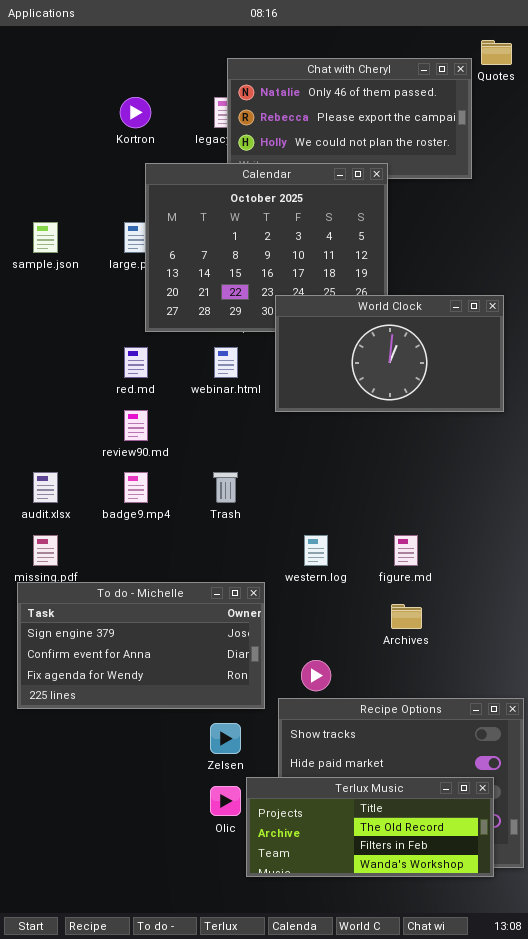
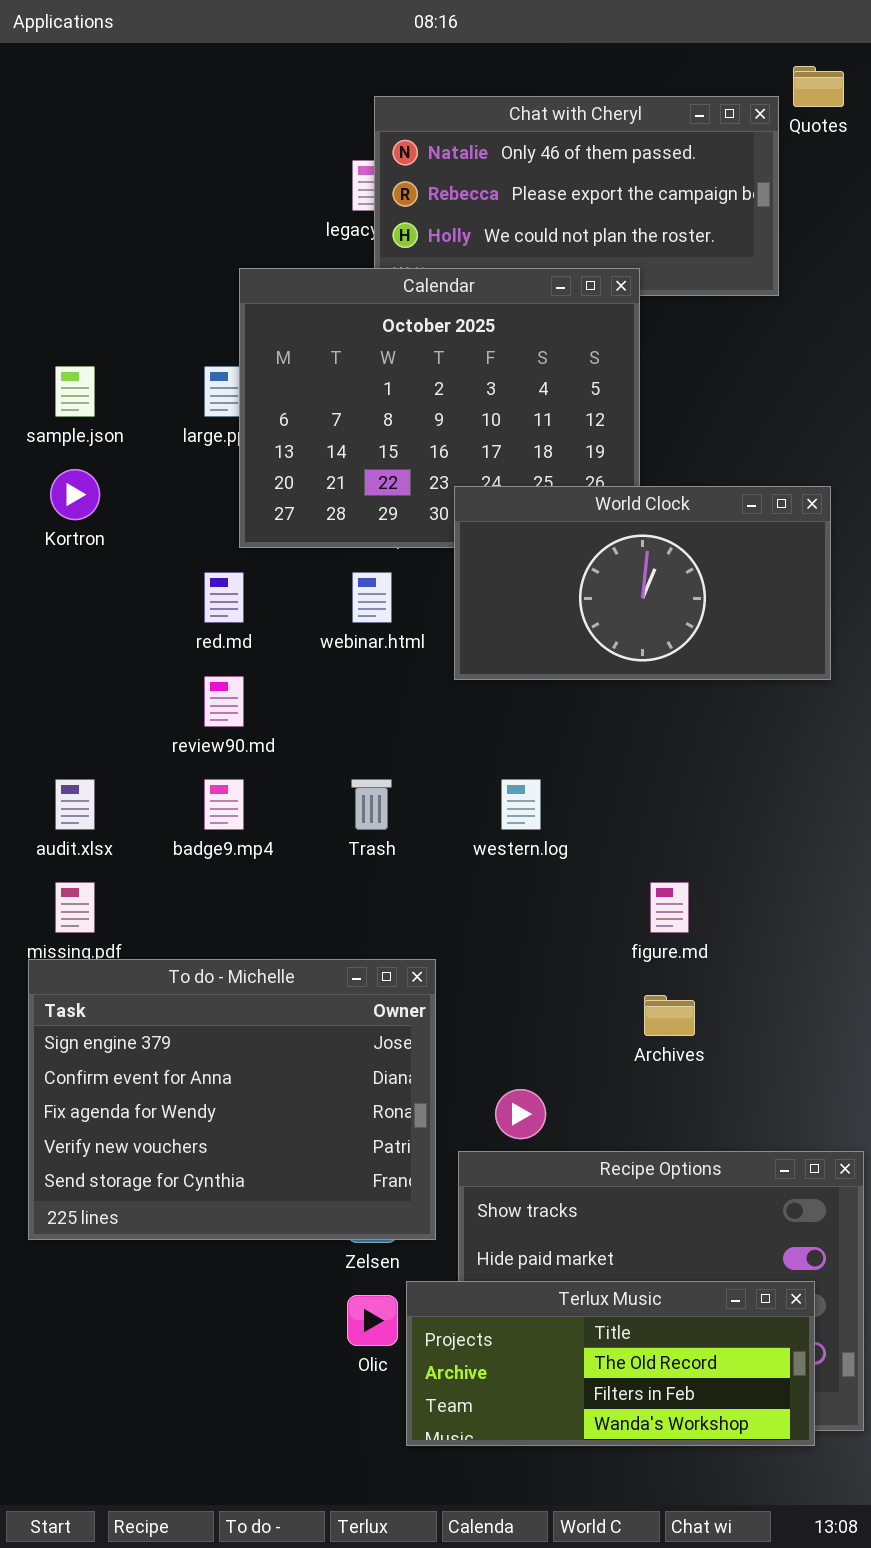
Kortron: [120,97,151,128] -> [50,469,100,520], moved
western.log: [304,535,328,566] -> [501,779,541,830], moved
To do - Michelle: [17,582,265,709] -> [28,959,436,1240], resized

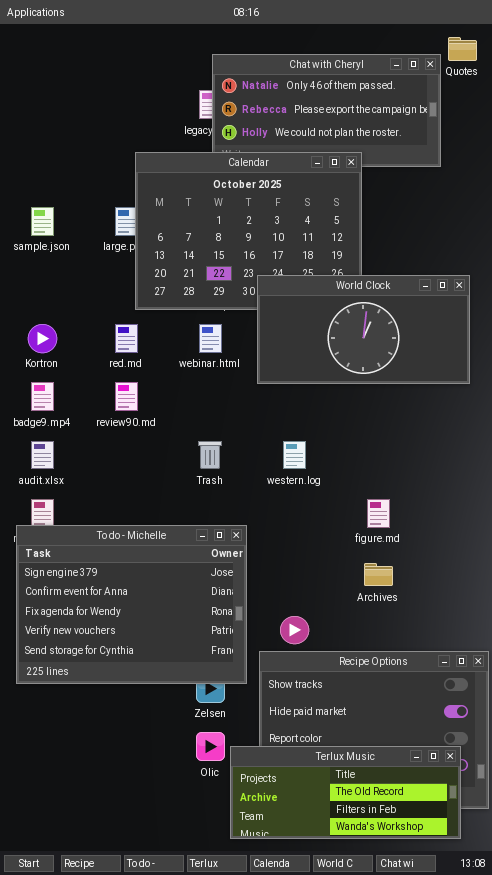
Kortron: [50,469,100,520] -> [28,324,57,353], moved
badge9.mp4: [204,779,244,830] -> [31,382,54,411], moved
To do - Michelle: [28,959,436,1240] -> [16,525,247,684], moved
Terlux Music: [406,1281,815,1446] -> [230,746,461,839], moved

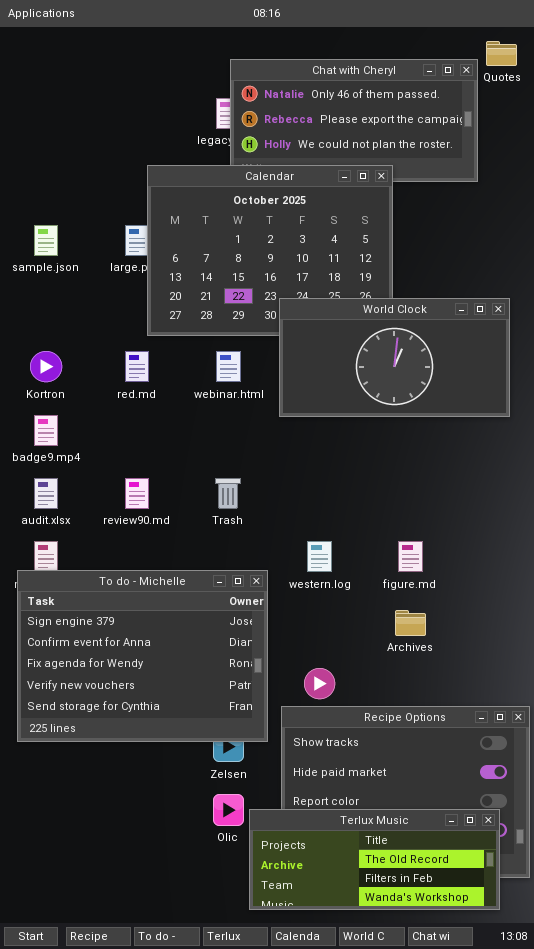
review90.md: [115,382,138,411] -> [125,478,149,509], moved
western.log: [283,441,306,469] -> [307,541,332,572], moved

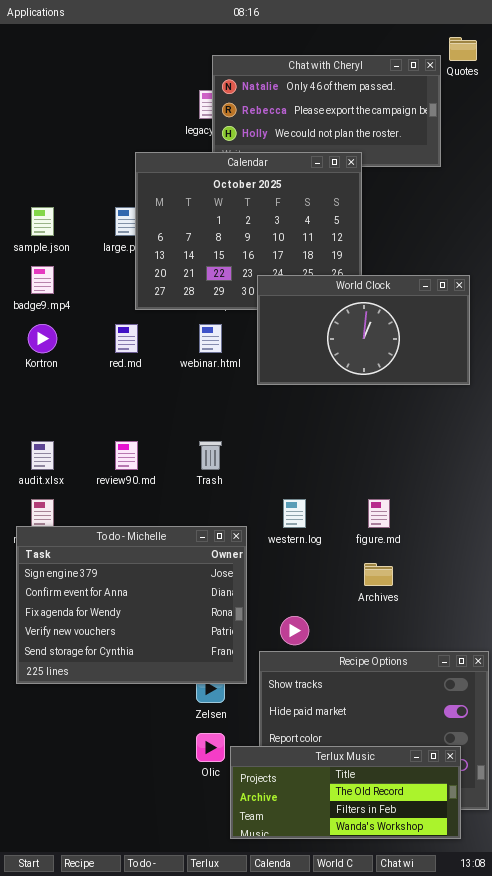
badge9.mp4: [34,415,58,446] -> [31,266,54,294], moved

